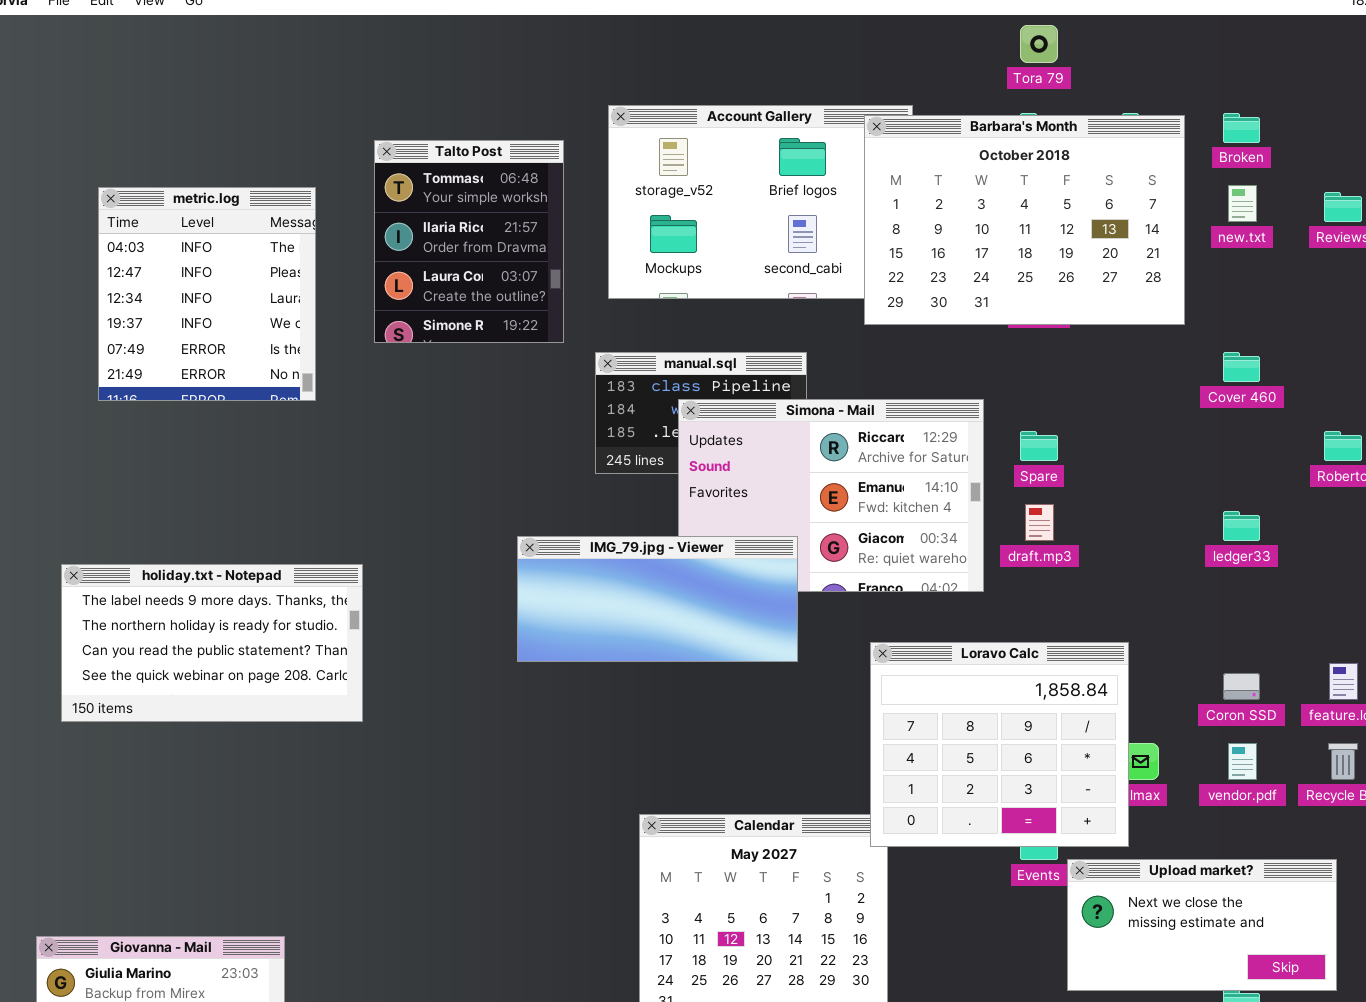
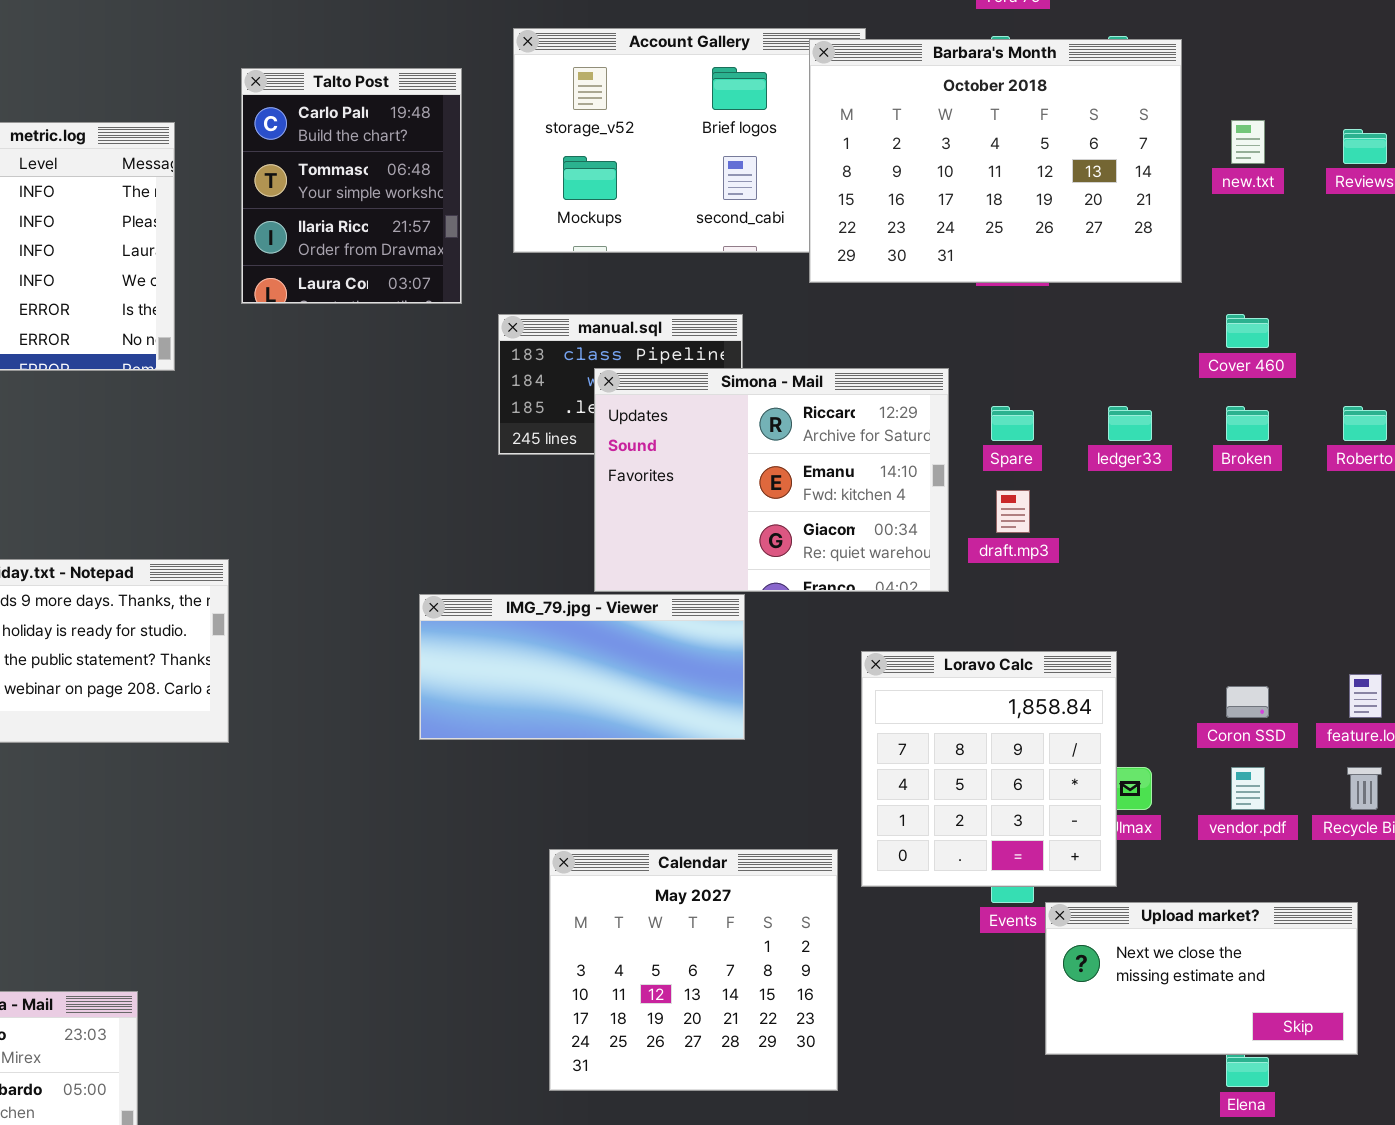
Broken: [1223,113,1260,143] -> [1226,406,1269,441], moved
Talto Post: [374,140,564,343] -> [241,68,462,304], scrolled up 1 row
ledger33: [1223,511,1260,541] -> [1108,406,1152,441], moved
IMG_79.jpg - Viewer: [517,536,798,662] -> [419,594,745,740], moved
Loravo Calc: [870,642,1129,847] -> [861,651,1117,887], resized

